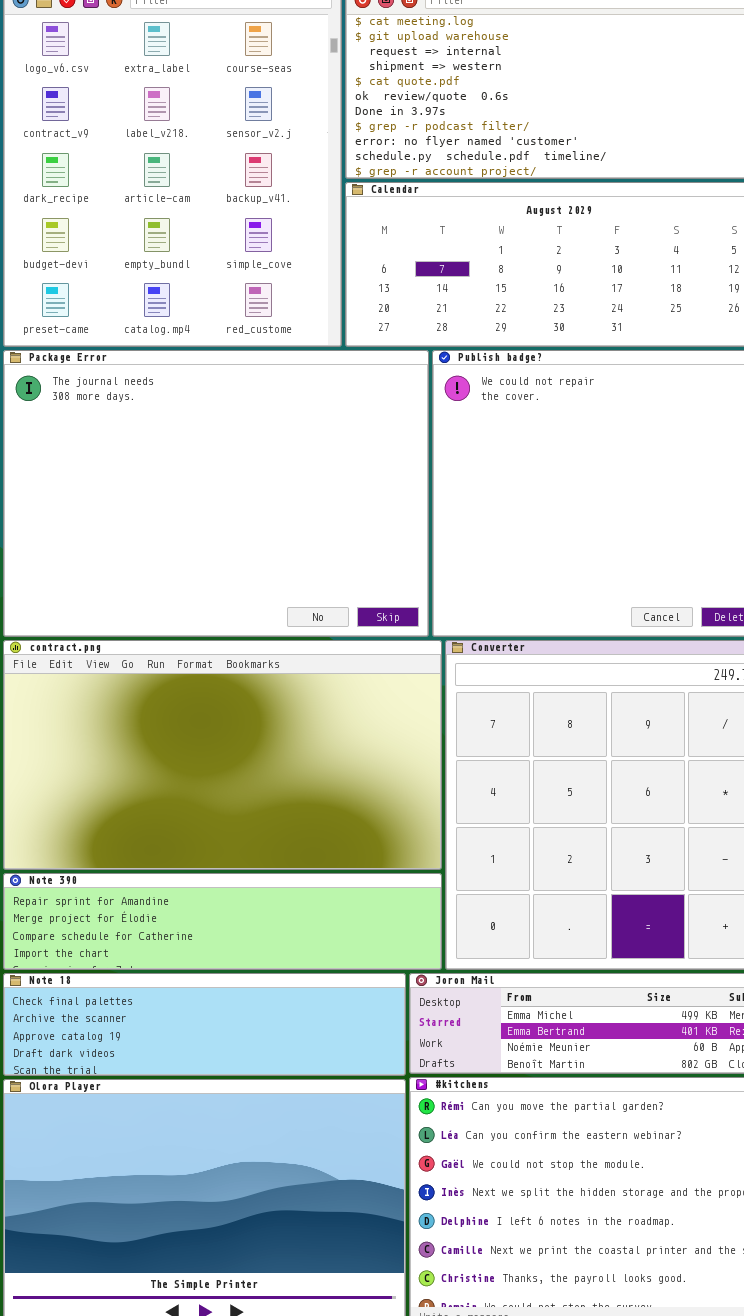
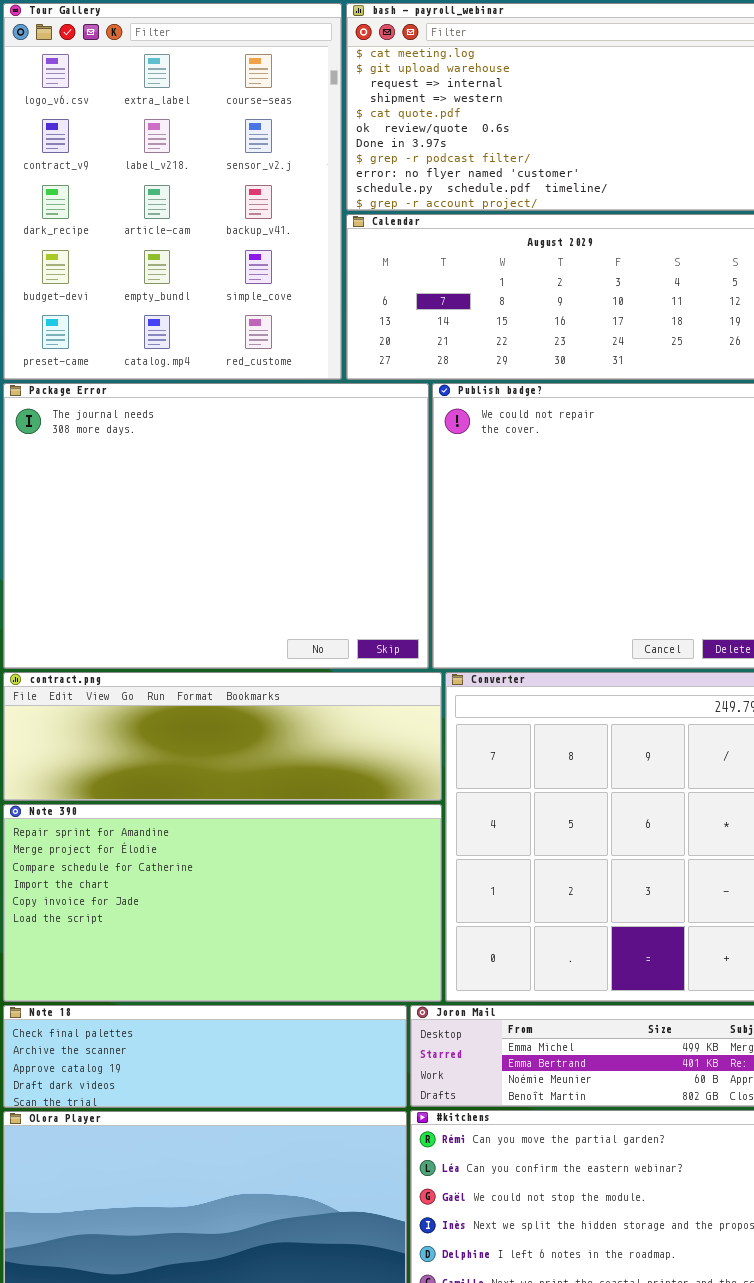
contract.png: [3,640,442,870] -> [3,672,442,801], resized
Note 390: [3,873,442,970] -> [3,804,442,1002], resized

